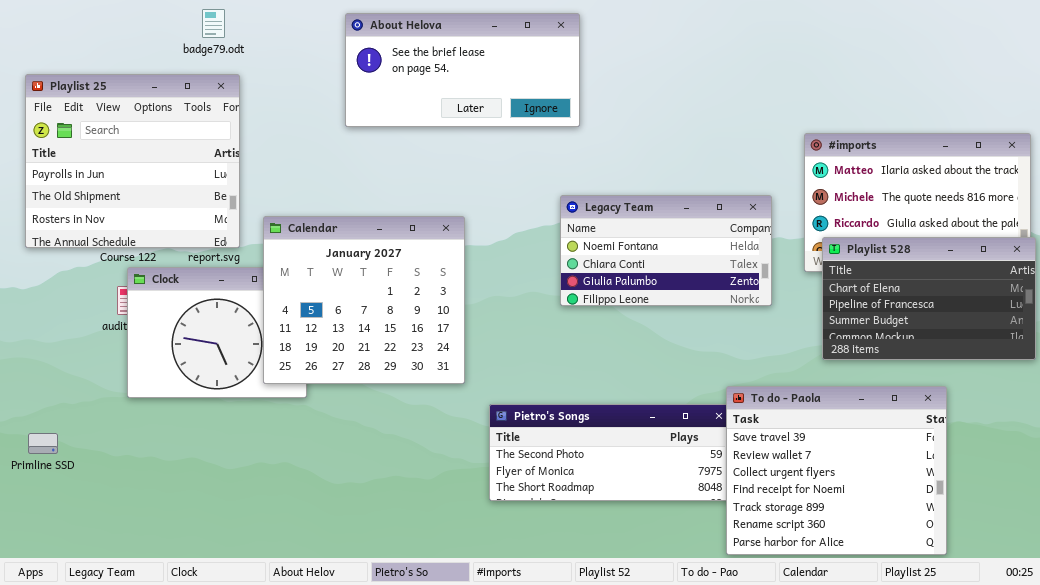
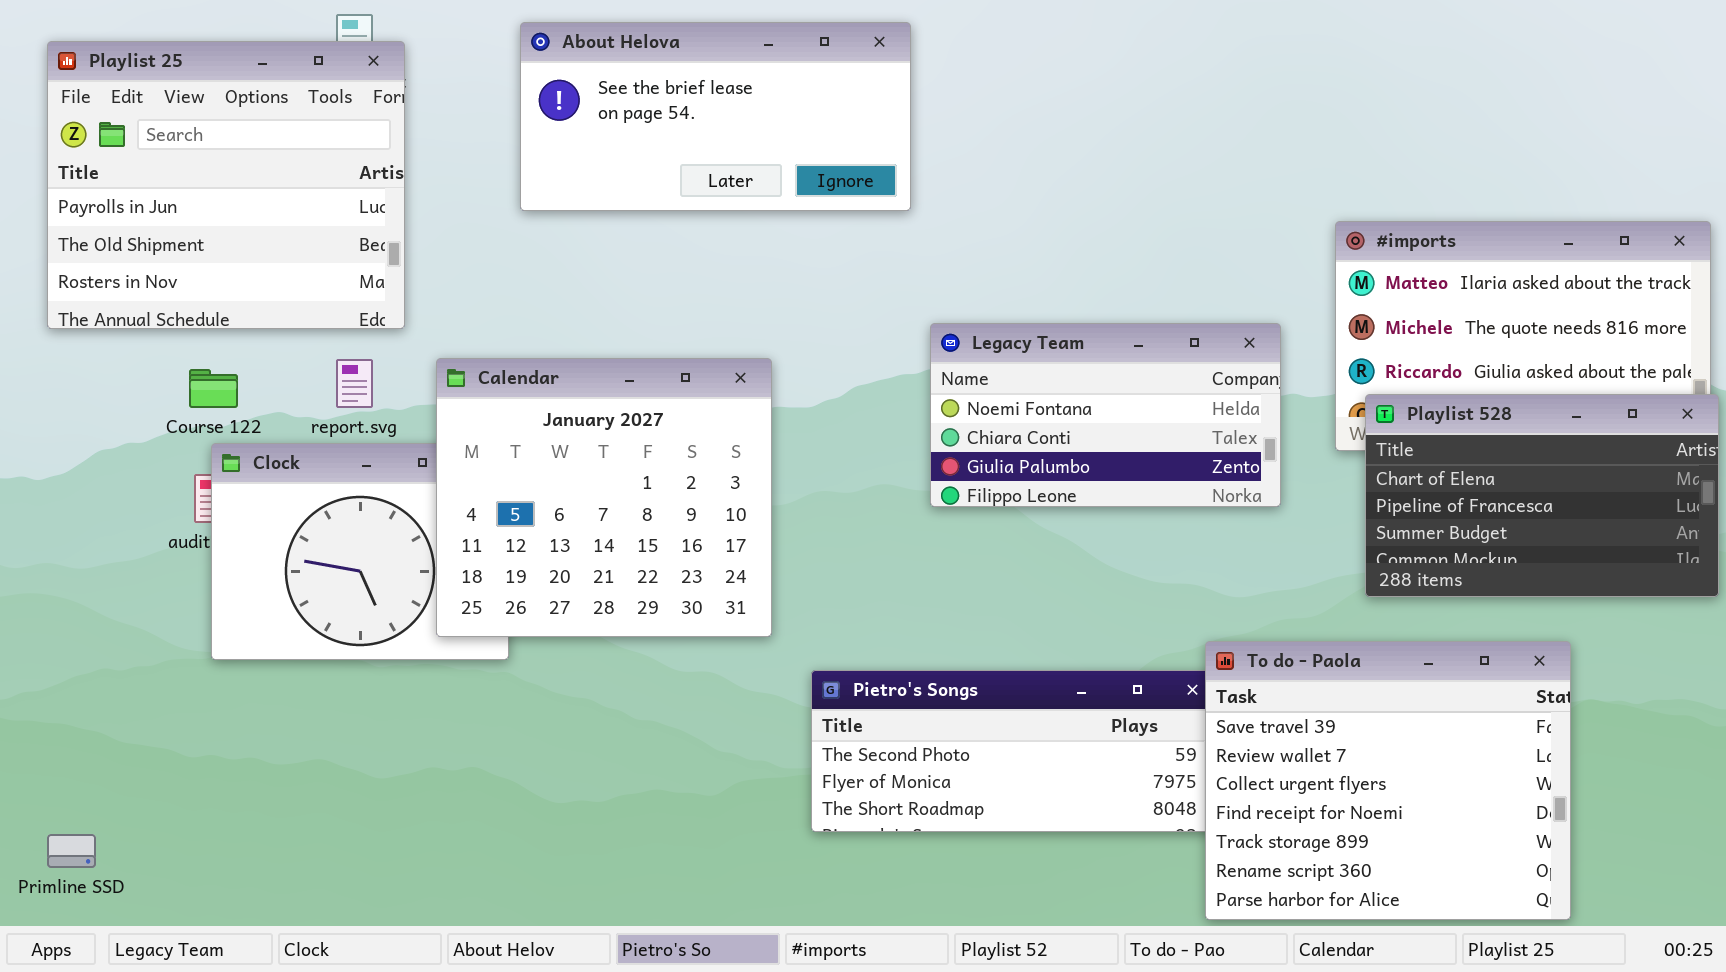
About Helova: [345,13,580,127] -> [520,22,911,211], moved
Playlist 25: [25,74,240,248] -> [47,41,405,329], moved
Primline SSD: [28,433,58,454] -> [47,834,96,868], moved

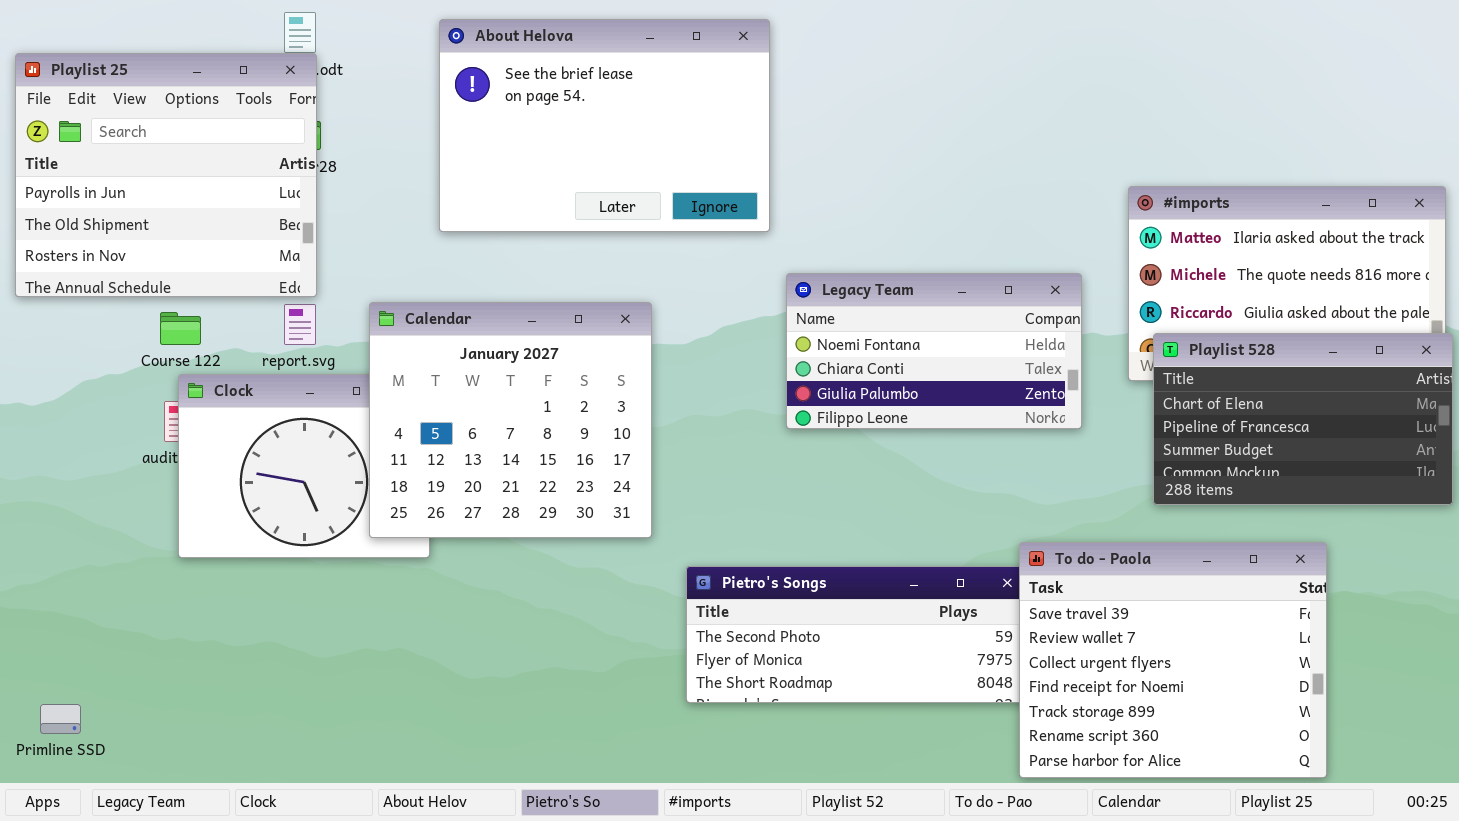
About Helova: [520,22,911,211] -> [439,19,770,232], resized
Playlist 25: [47,41,405,329] -> [15,53,317,297], moved

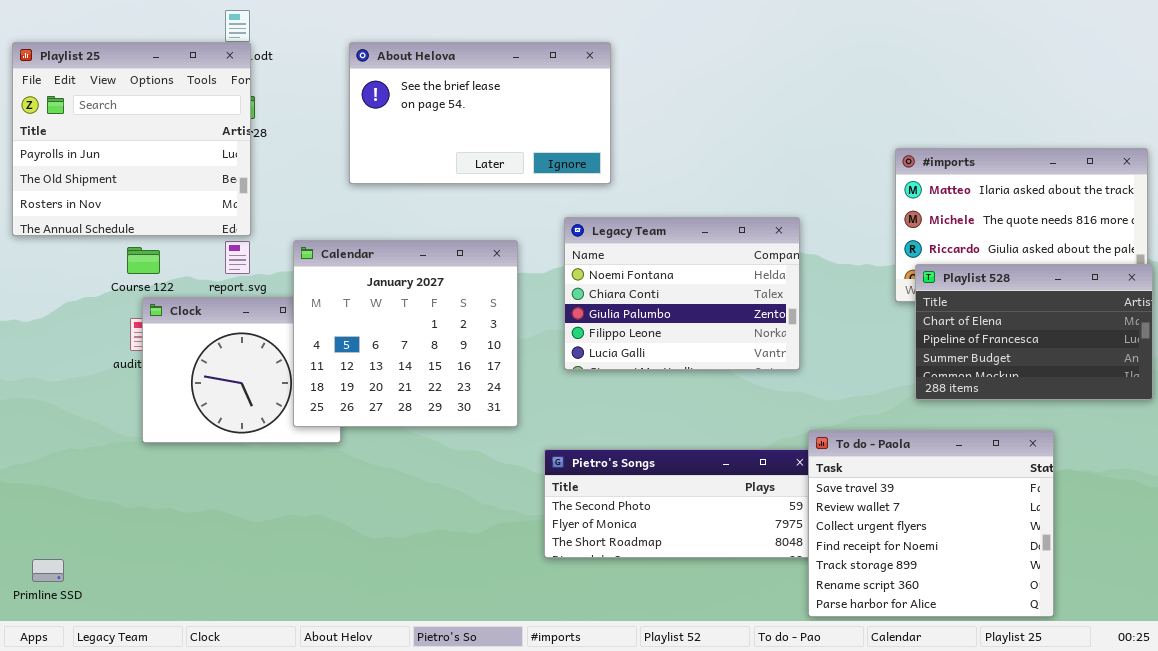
About Helova: [439,19,770,232] -> [349,42,611,184], resized
Legacy Team: [786,273,1082,429] -> [564,217,800,370], moved, resized

